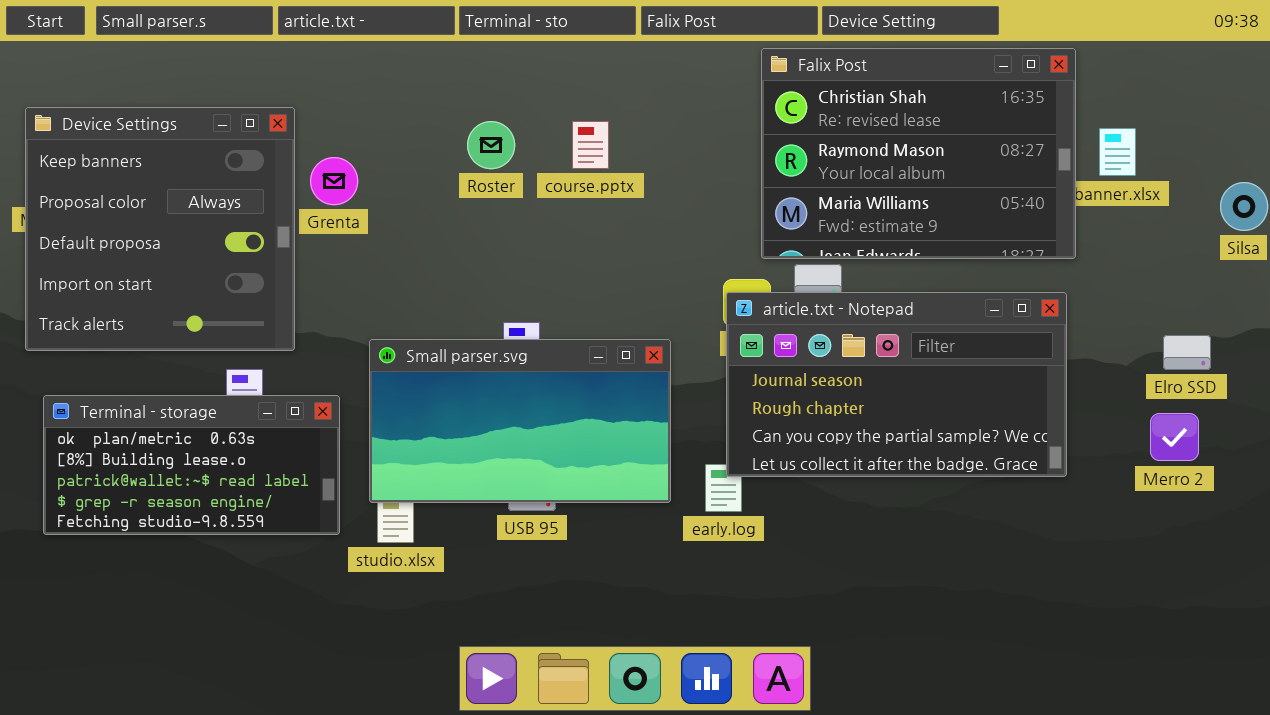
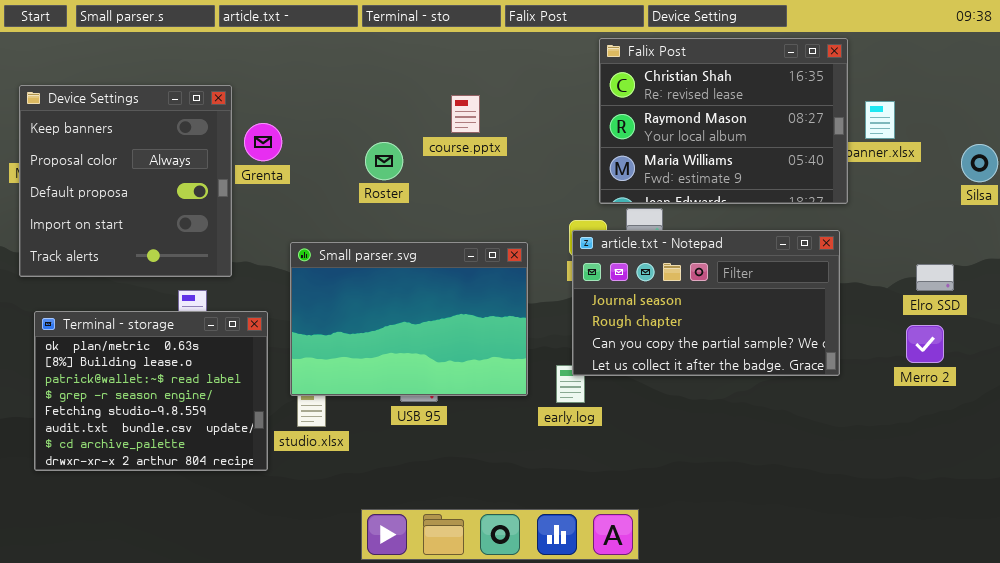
Roster: [467,121,515,169] -> [365,142,403,180], moved
Small parser.svg: [369,339,671,503] -> [290,242,528,396], resized
Terminal - storage: [43,395,340,535] -> [34,311,268,471], resized

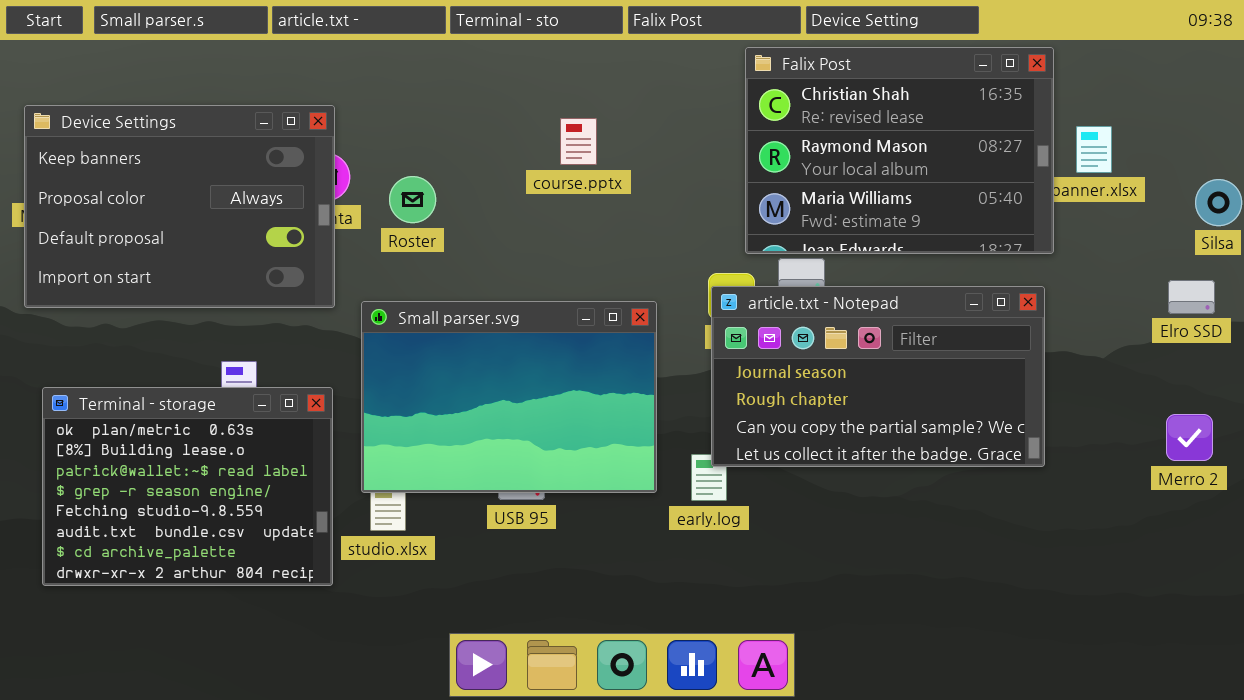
Device Settings: [19,85,232,277] -> [24,105,335,308], resized
Roster: [365,142,403,180] -> [389,176,436,223], moved
Elro SSD: [916,264,954,291] -> [1168,280,1215,314], moved
Merro 2: [906,325,944,363] -> [1166,414,1213,461], moved

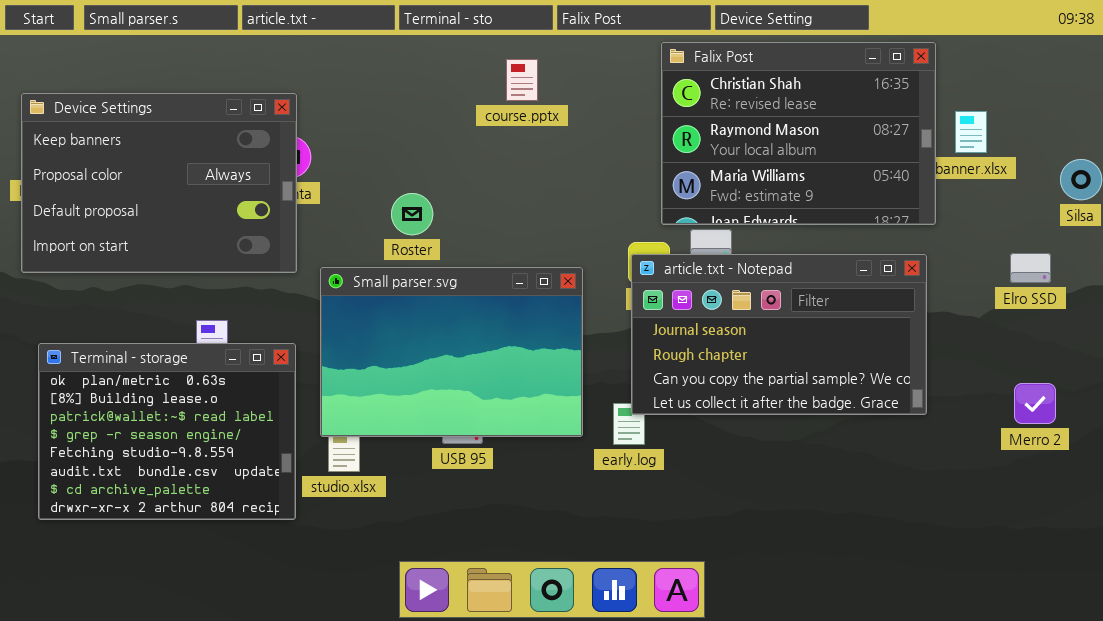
course.pptx: [560,118,597,165] -> [506,59,538,101], moved
Roster: [389,176,436,223] -> [391,193,433,235], moved
Elro SSD: [1168,280,1215,314] -> [1010,253,1051,283], moved
Merro 2: [1166,414,1213,461] -> [1014,383,1056,424], moved

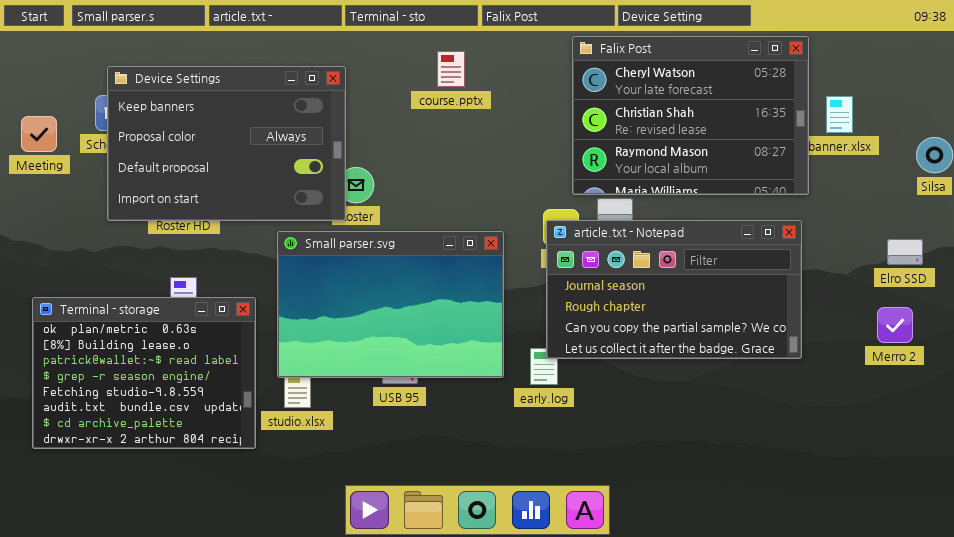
Falix Post: [661,42,936,225] -> [572,36,809,195], scrolled up 1 row
Device Settings: [21,93,297,273] -> [107,66,346,221], moved
Elro SSD: [1010,253,1051,283] -> [887,239,923,265], moved
Merro 2: [1014,383,1056,424] -> [877,307,913,343], moved

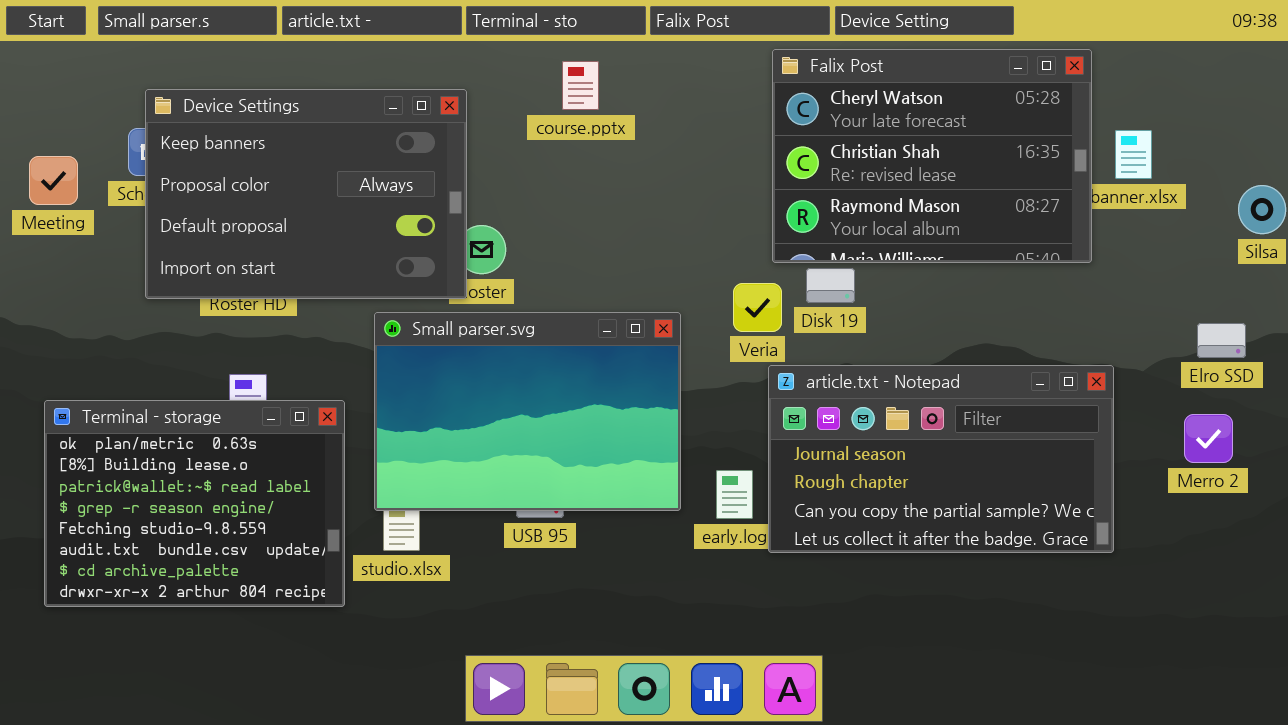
course.pptx: [437,51,465,87] -> [562,61,599,110], moved
article.txt - Notepad: [546,220,802,359] -> [768,365,1114,553], moved

